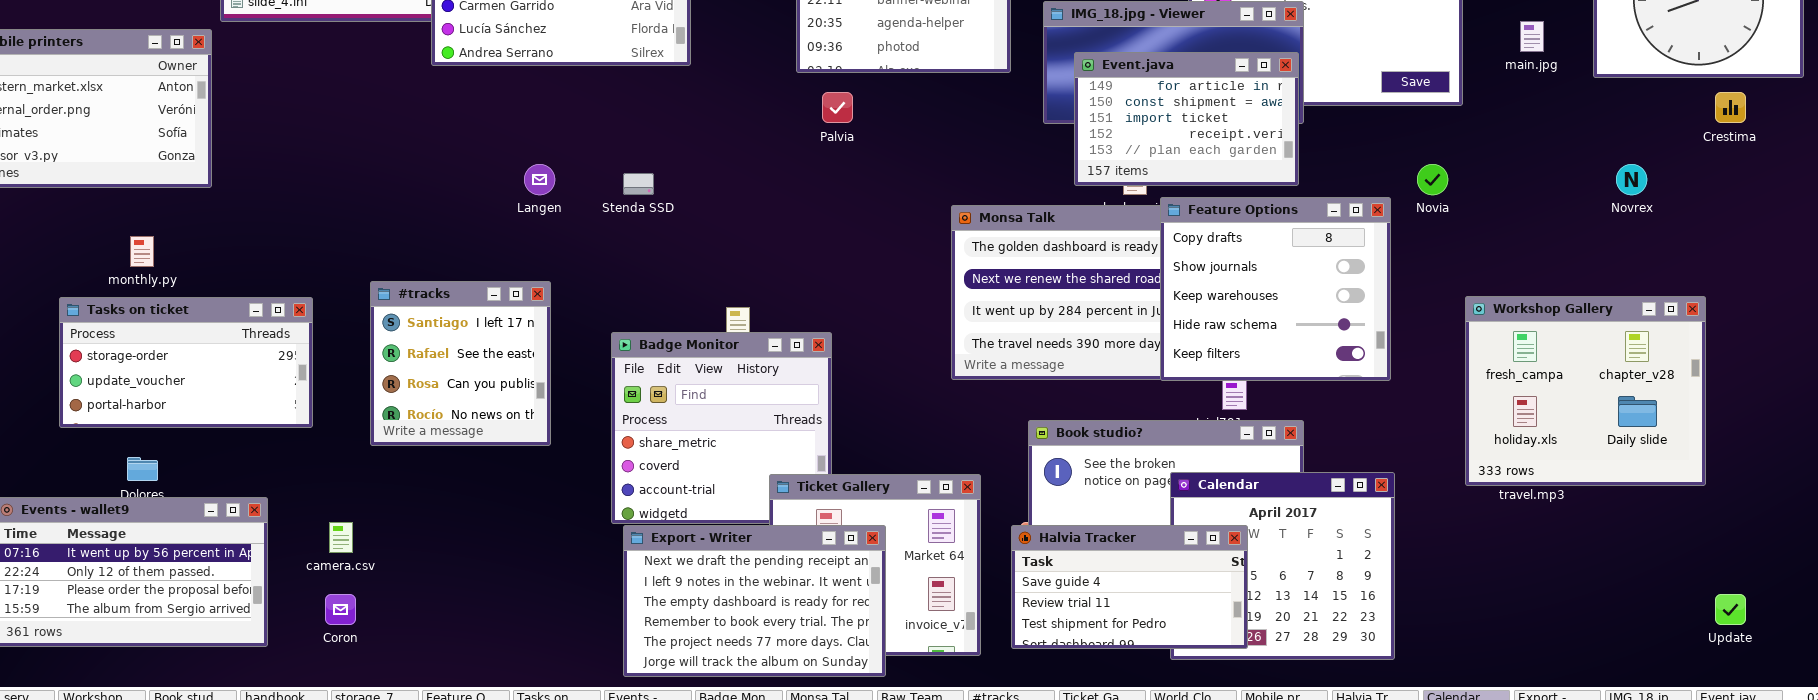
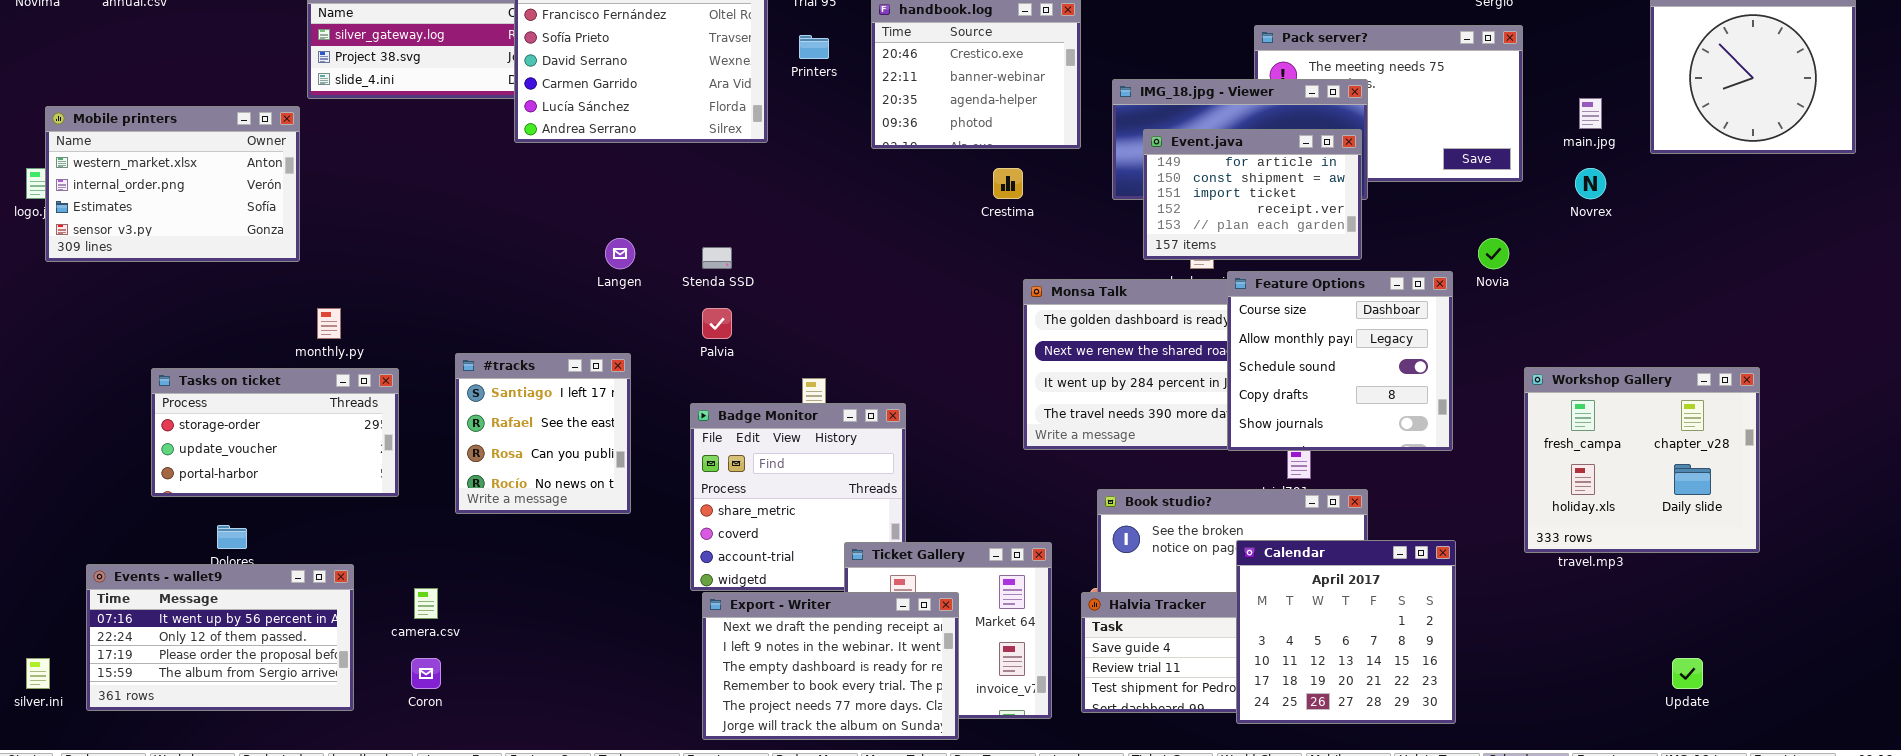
Palvia: [822,92,853,123] -> [702,308,732,339], moved
Crestima: [1715,92,1746,123] -> [993,168,1023,199], moved
Novrex: [1616,164,1647,195] -> [1575,168,1606,199], moved
Feature Options: [1160,197,1391,381] -> [1227,271,1453,451], scrolled up 3 rows
monthly.py: [130,236,154,267] -> [317,308,341,339], moved
Calendar: [1170,472,1395,660] -> [1236,540,1456,724], raised
Update: [1715,594,1746,625] -> [1672,658,1703,689], moved

